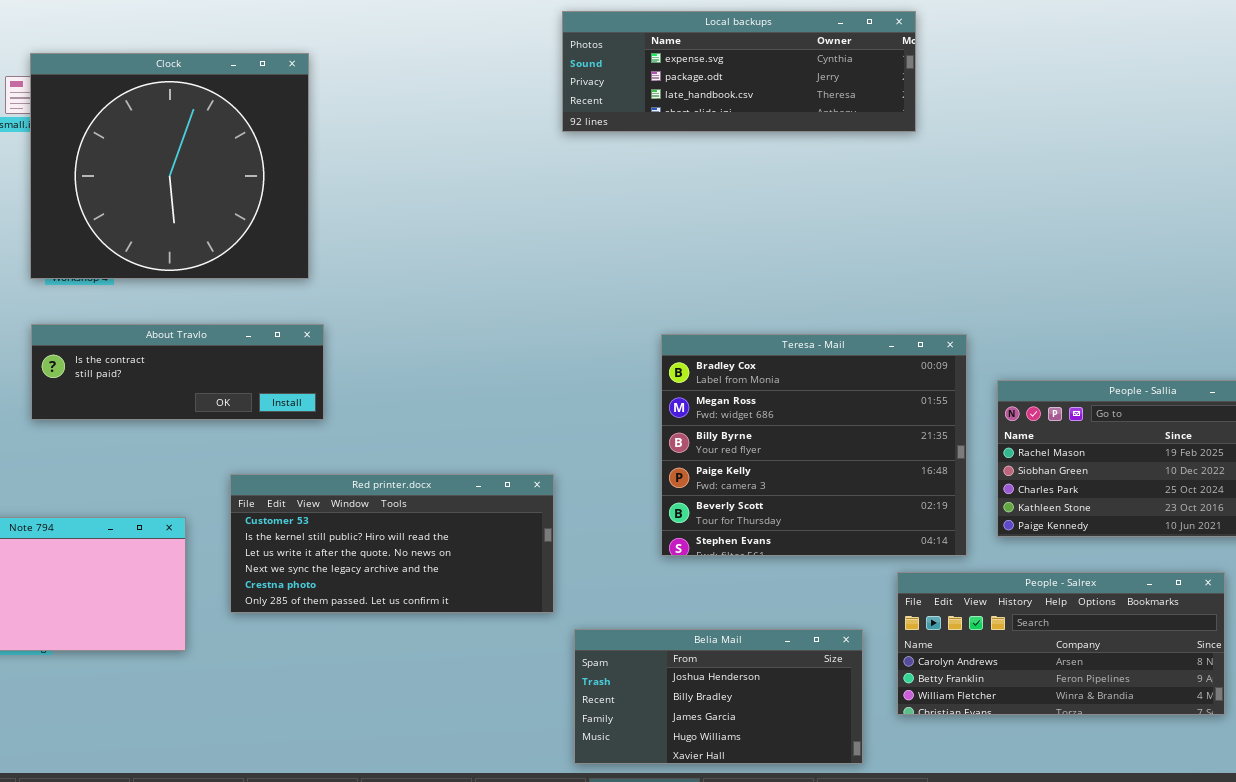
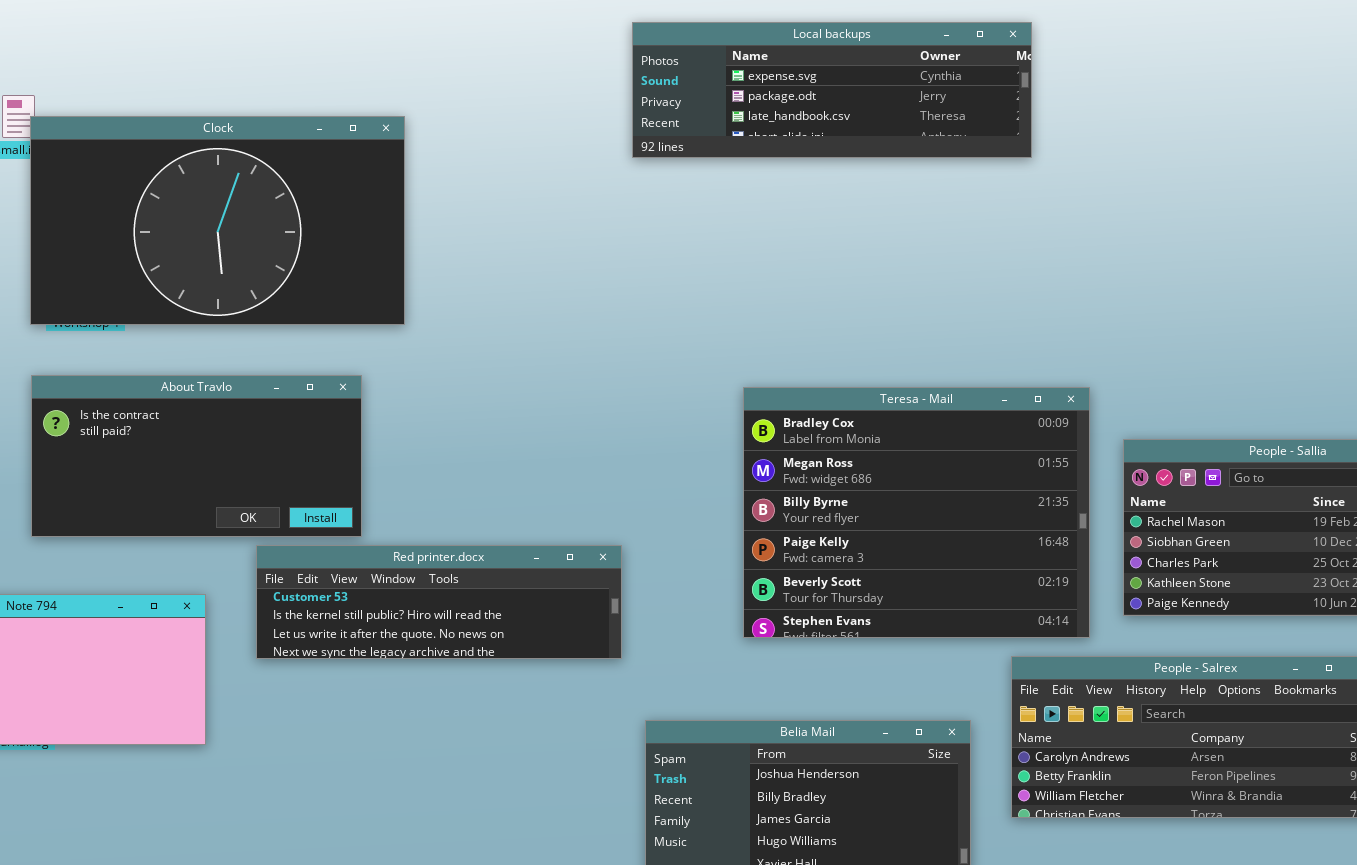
Clock: [30,53,309,279] -> [30,116,405,325], resized
About Travlo: [31,324,324,420] -> [31,375,362,537], resized
Red printer.docx: [230,474,554,613] -> [256,545,622,659], resized

